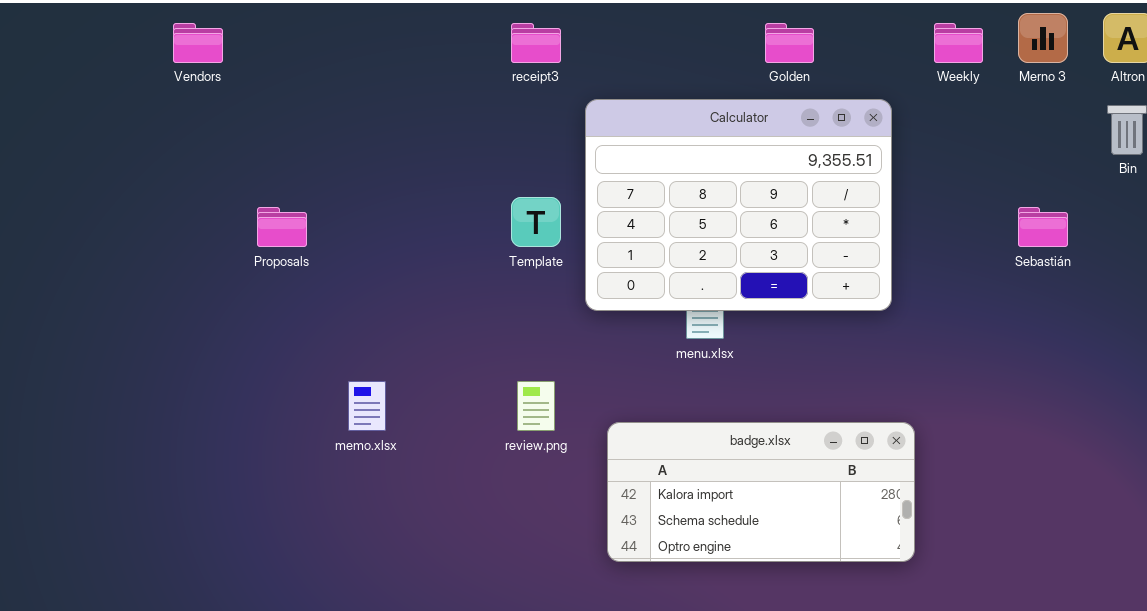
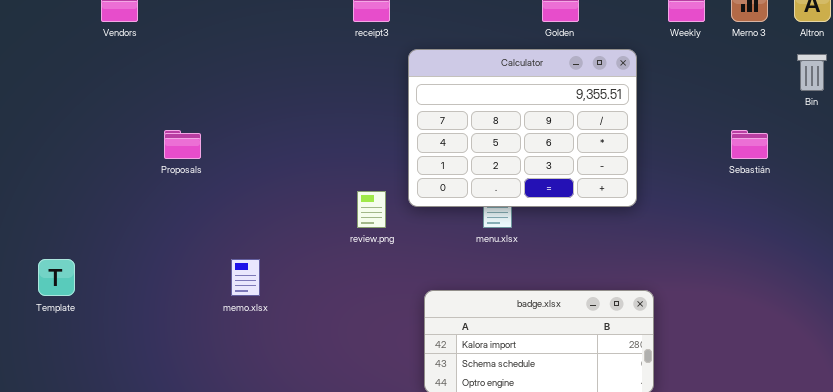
Template: [511,197,561,247] -> [38,259,75,296], moved
review.png: [517,381,555,431] -> [357,191,386,228], moved

